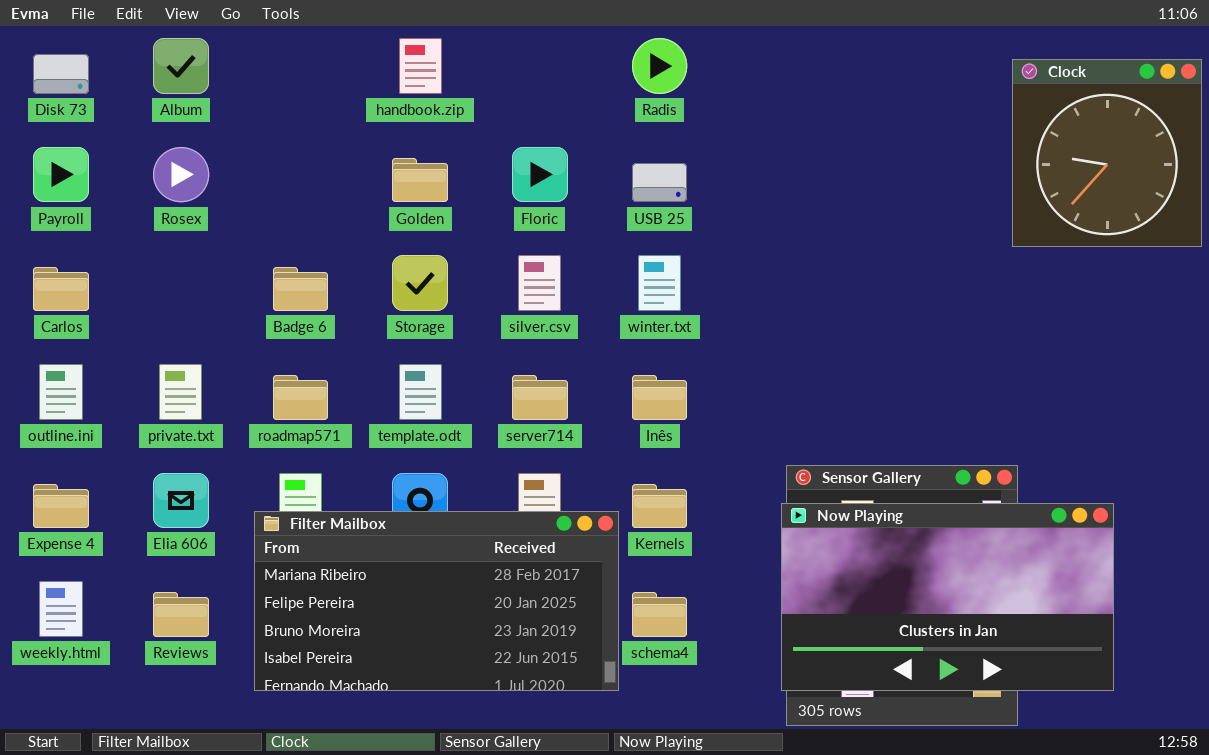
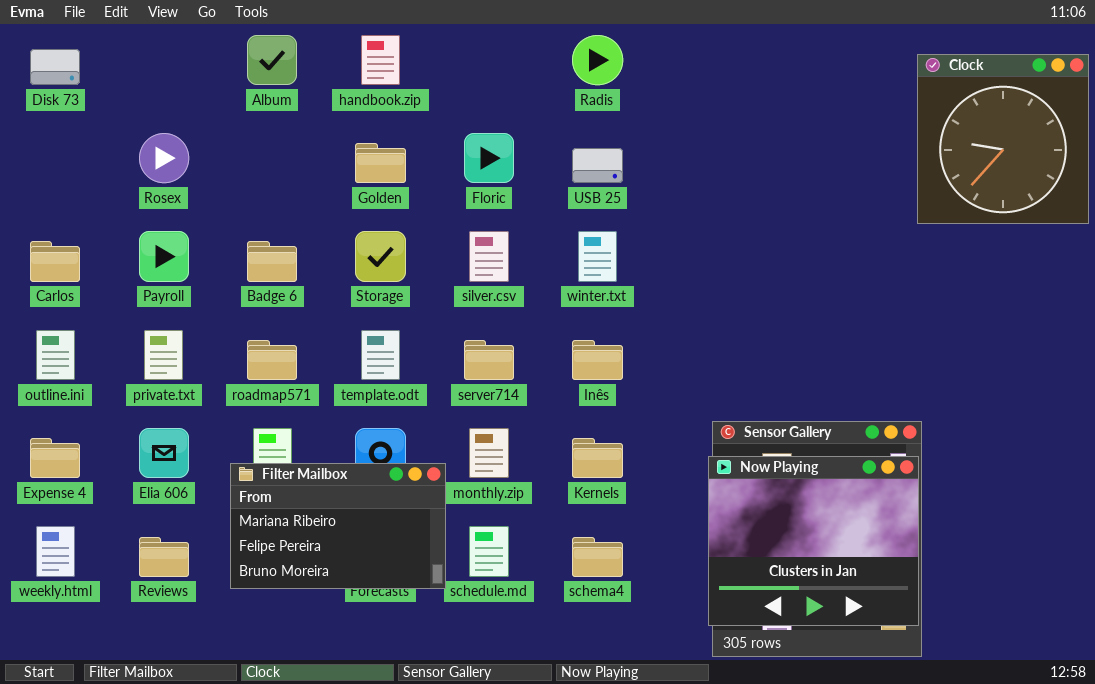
Album: [153,38,209,94] -> [247,35,297,85], moved
Payroll: [33,147,89,202] -> [139,231,189,282], moved
Now Playing: [781,503,1114,691] -> [708,456,919,626], resized
Filter Mailbox: [254,511,619,691] -> [230,463,446,589], resized

